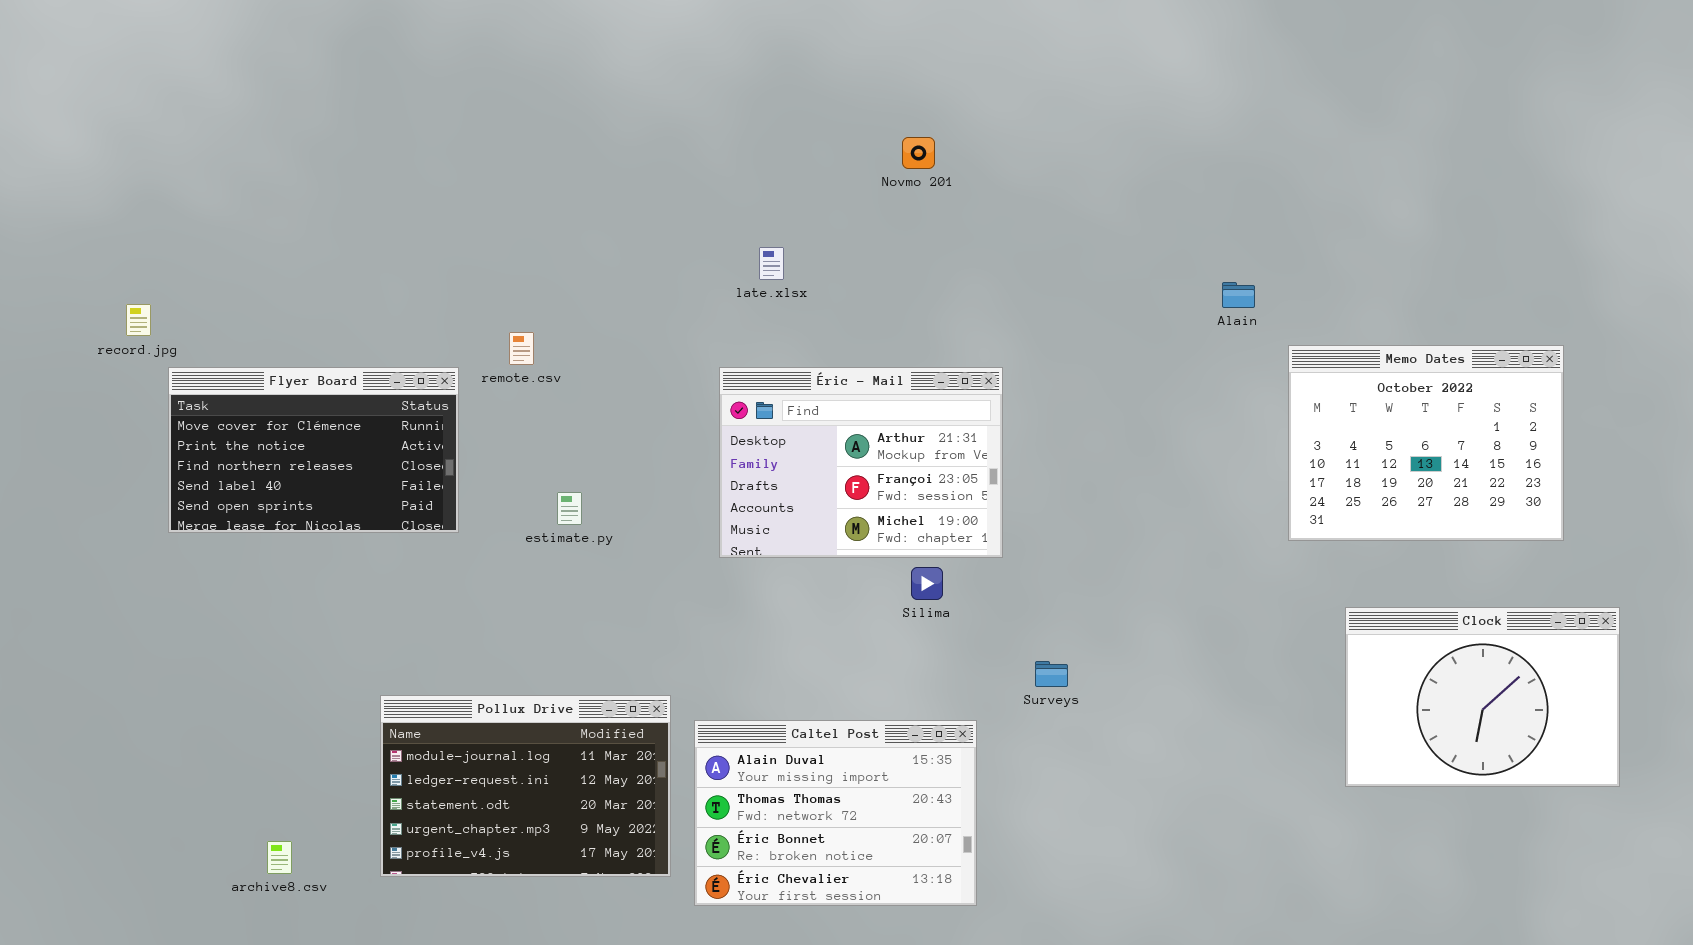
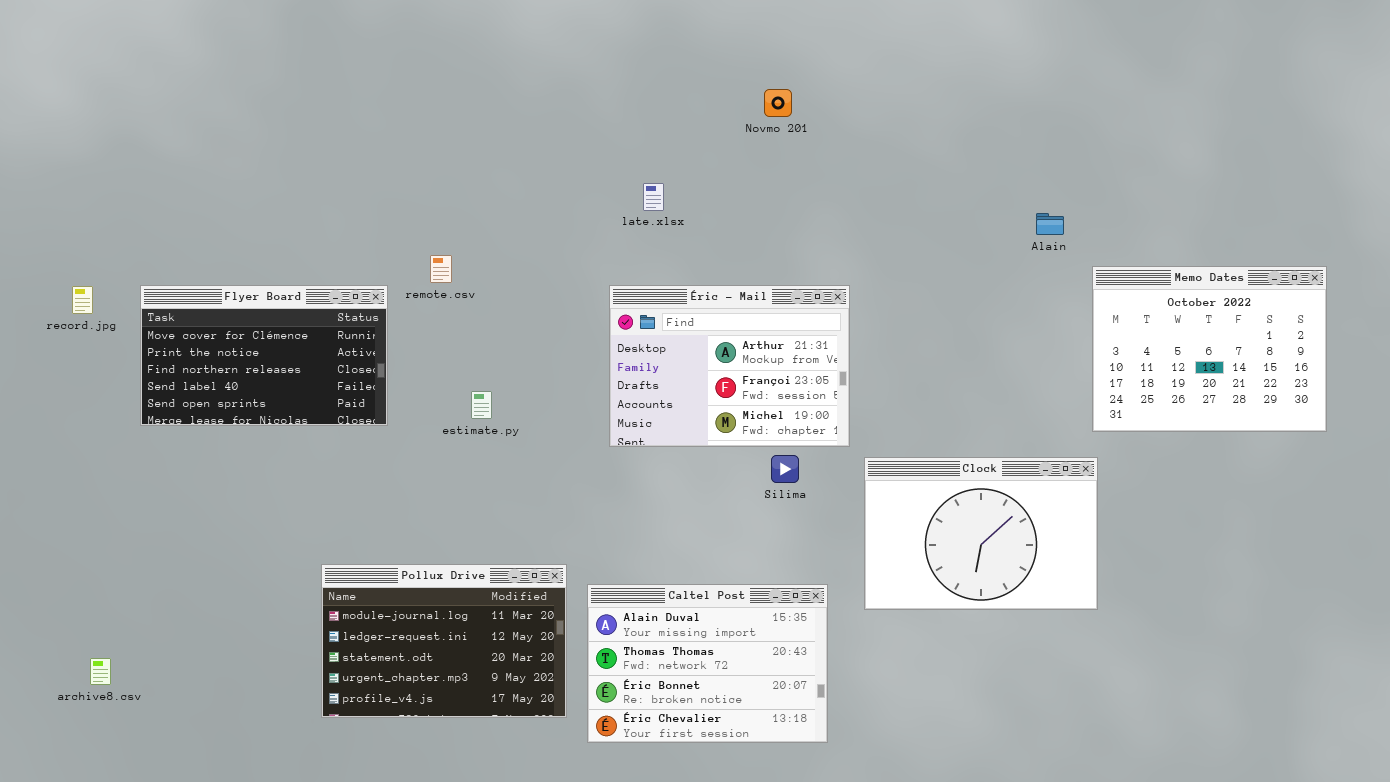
record.jpg: [126,304,151,336] -> [72,286,93,314], moved
Clock: [1345,607,1620,787] -> [864,457,1098,610], moved
archive8.csv: [267,841,292,874] -> [90,658,111,685], moved

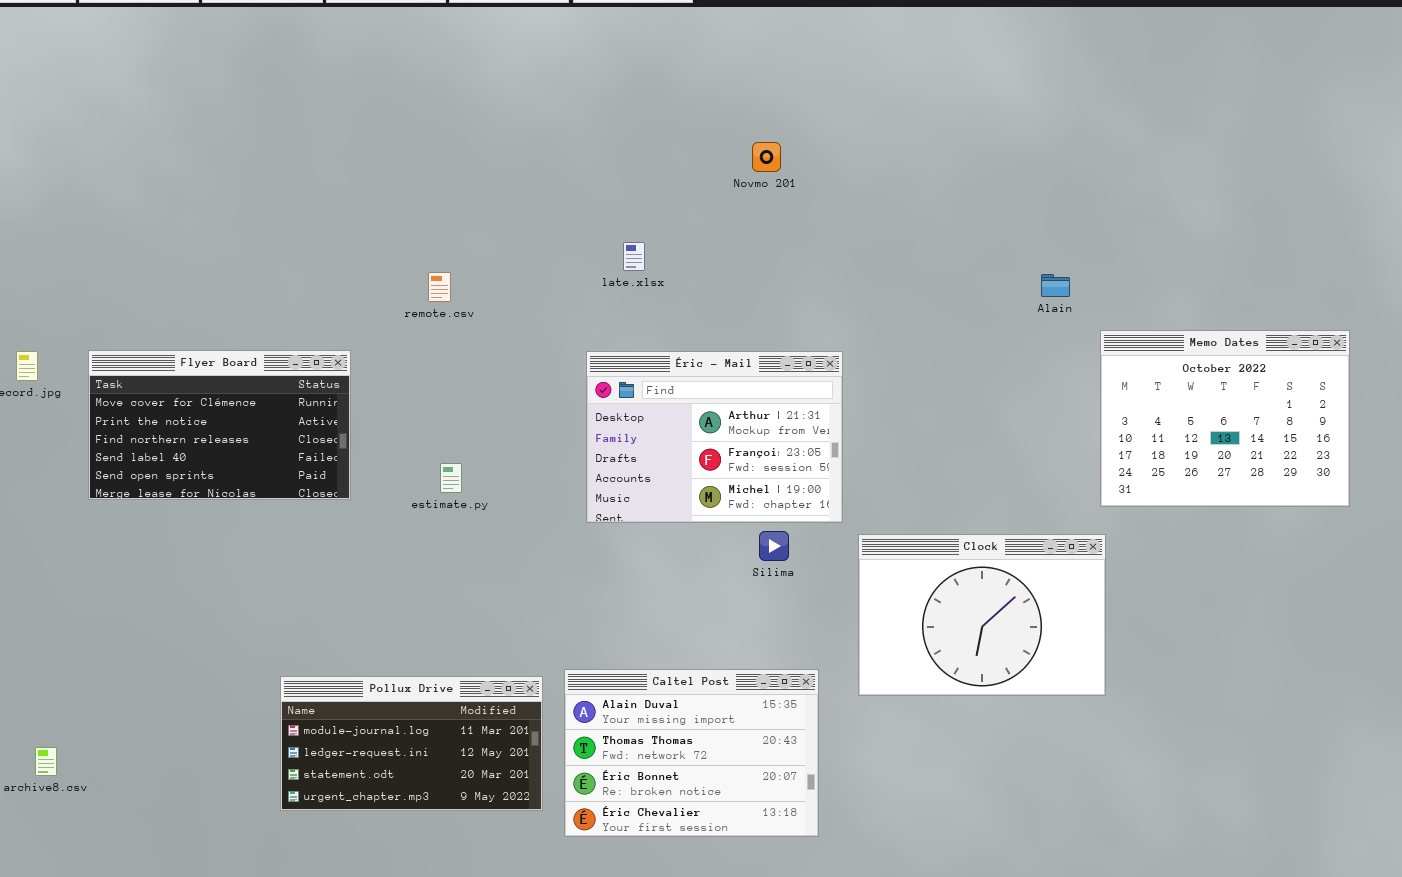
remote.csv: [430,255,452,283] -> [428,272,451,302], moved
Pollux Drive: [321,564,567,718] -> [280,676,543,811], resized

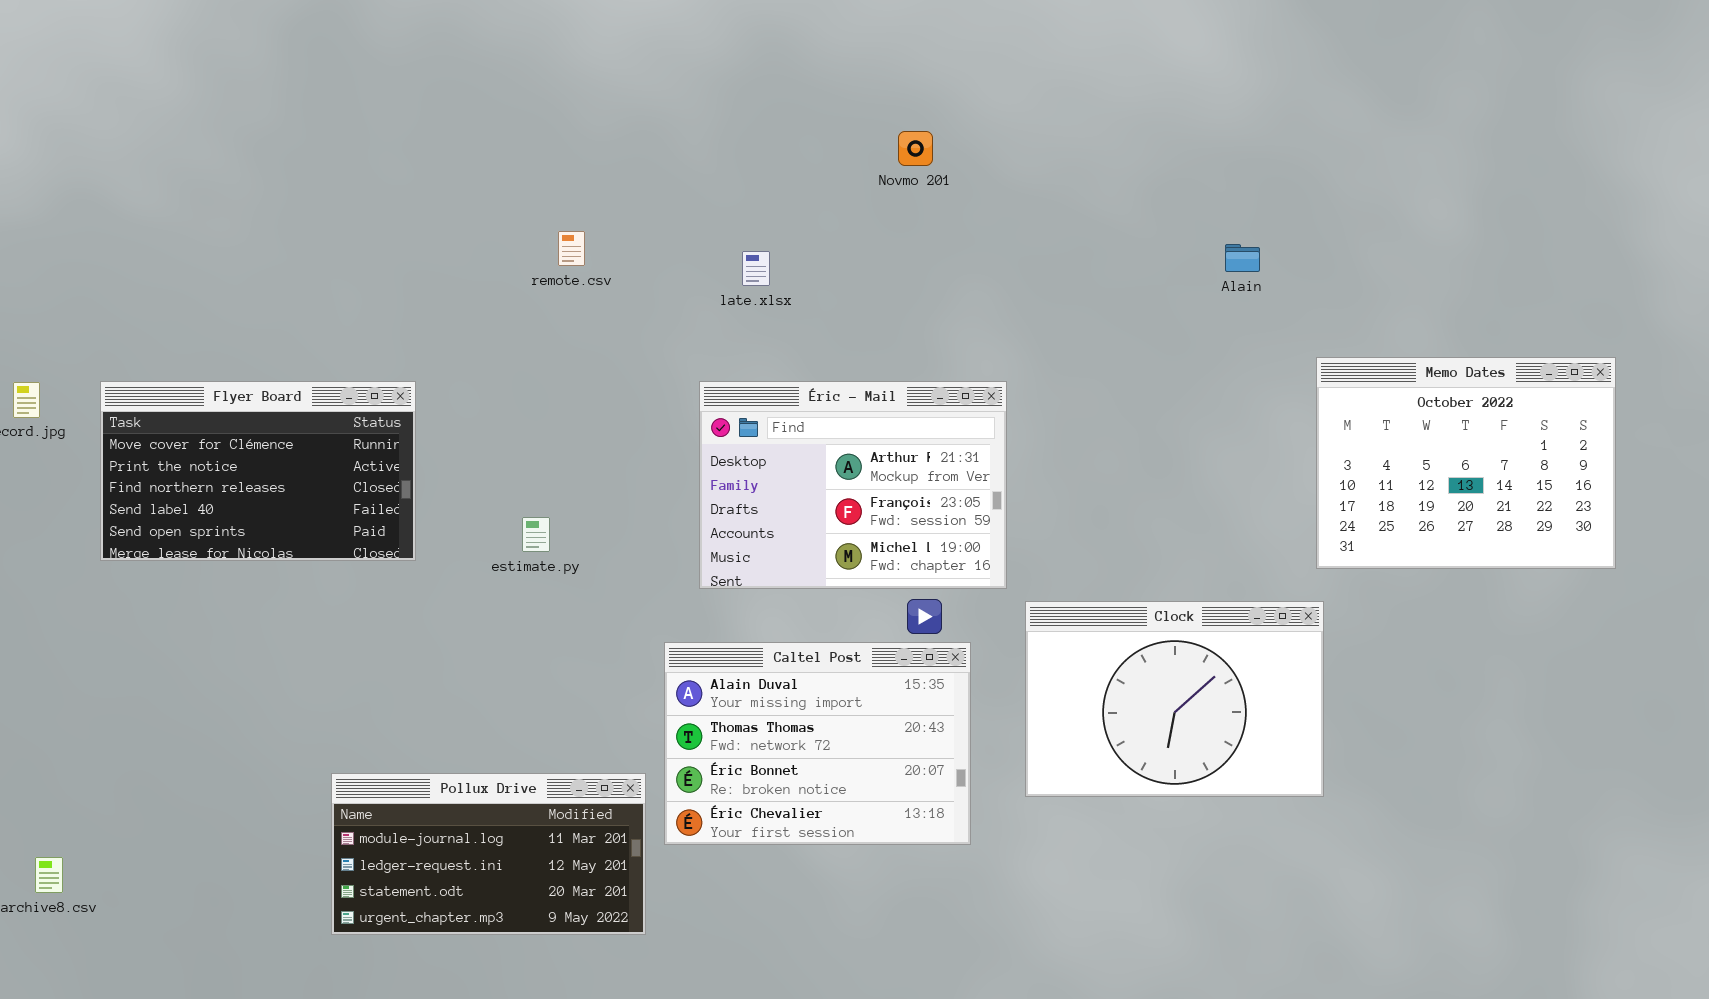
remote.csv: [428,272,451,302] -> [558,231,585,266], moved
Alain: [1041,274,1070,297] -> [1225,244,1260,272], moved
Caltel Post: [564,669,819,837] -> [664,642,971,845], moved

